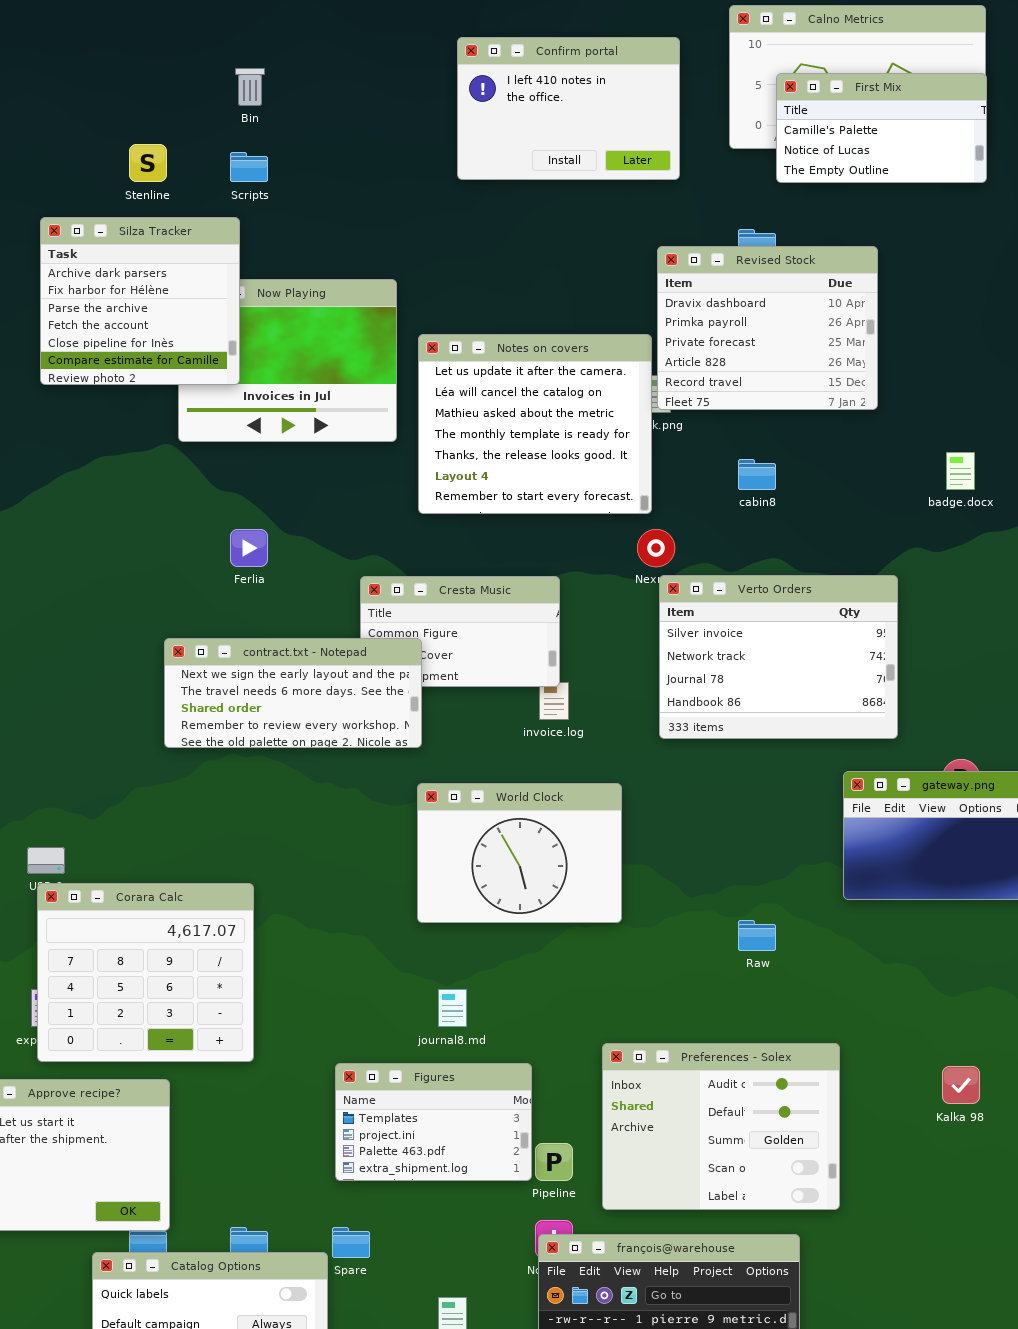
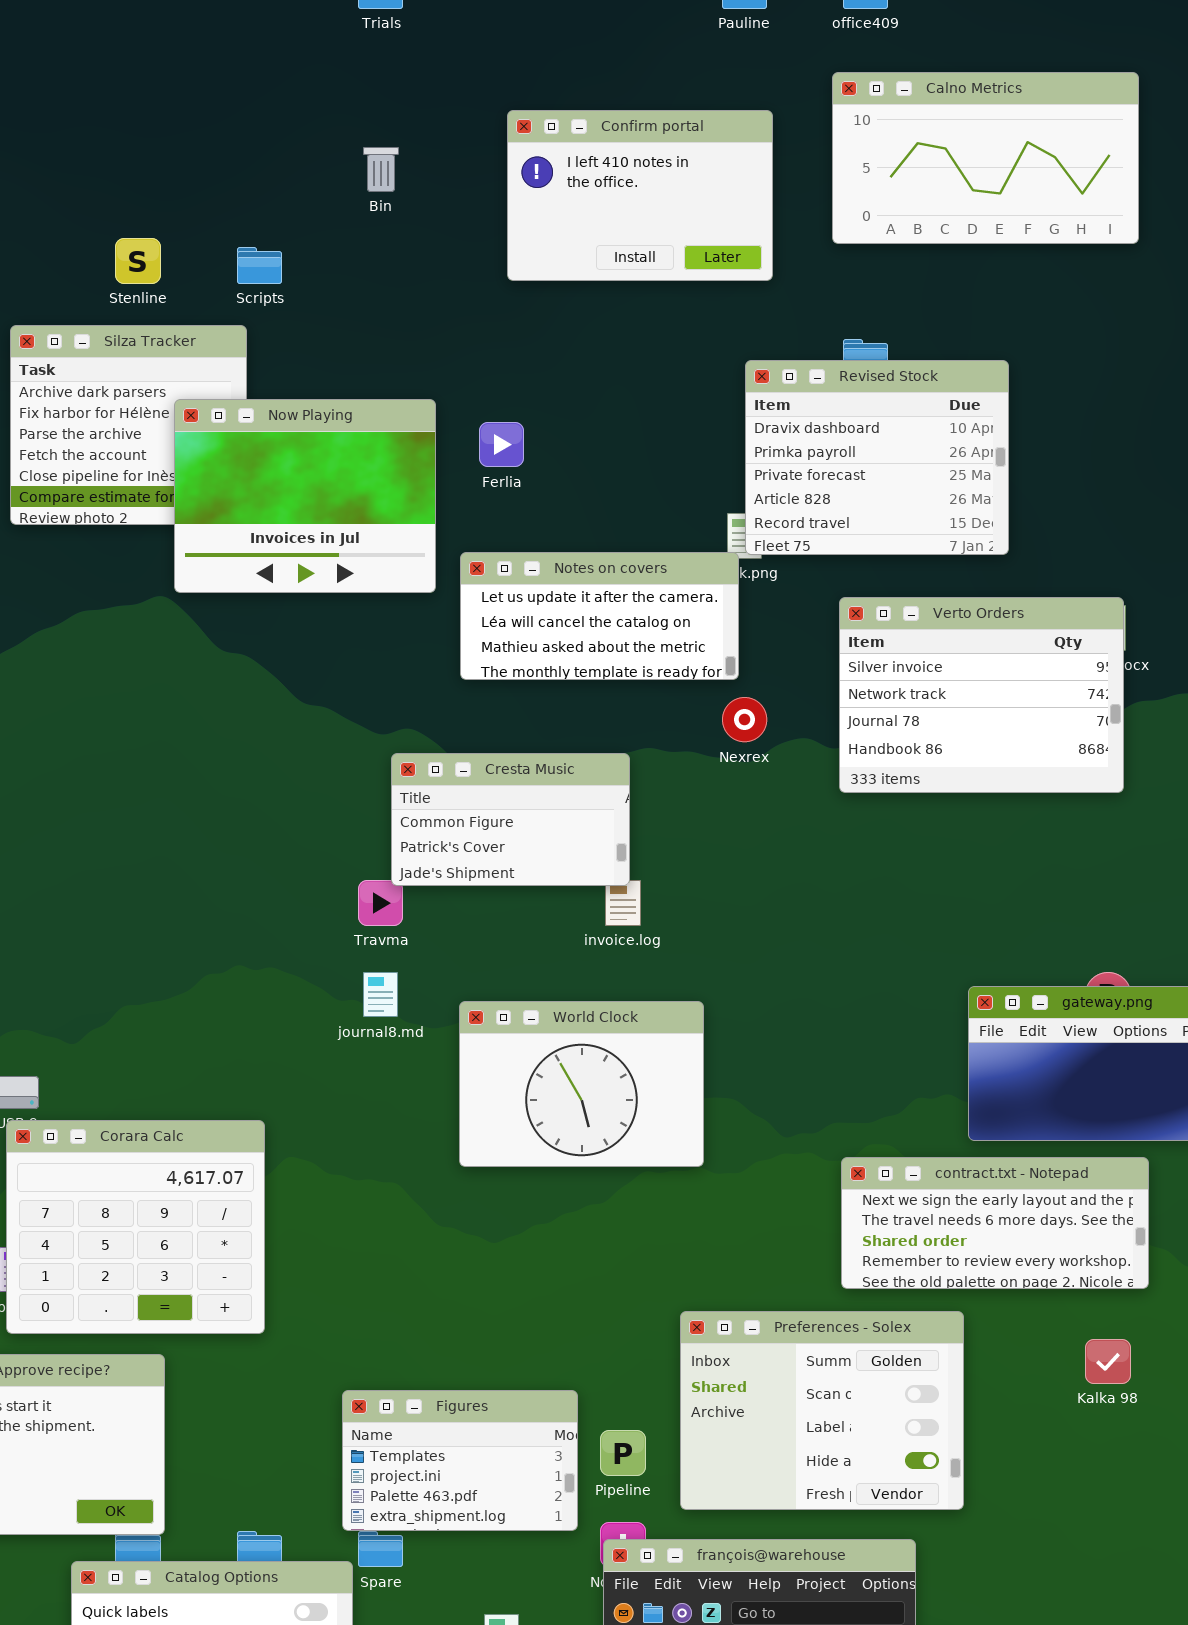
Bin: [235,68,265,106] -> [363,147,399,192], moved
First Mix: [776,73,987,183] -> none, closed
Now Playing: [178,279,397,442] -> [174,399,436,593], raised
Notes on covers: [418,334,652,514] -> [460,552,739,680], resized
Ferlia: [230,529,268,567] -> [479,422,524,467], moved
Verto Orders: [659,575,898,739] -> [839,597,1124,793], moved
contract.txt - Notepad: [164,638,422,748] -> [841,1157,1149,1289], moved
journal8.md: [438,989,467,1027] -> [363,972,398,1017], moved
Preferences - Solex: [602,1043,840,1210] -> [680,1311,964,1510], scrolled down 2 rows
Figures: [335,1063,532,1181] -> [342,1390,578,1531], moved

